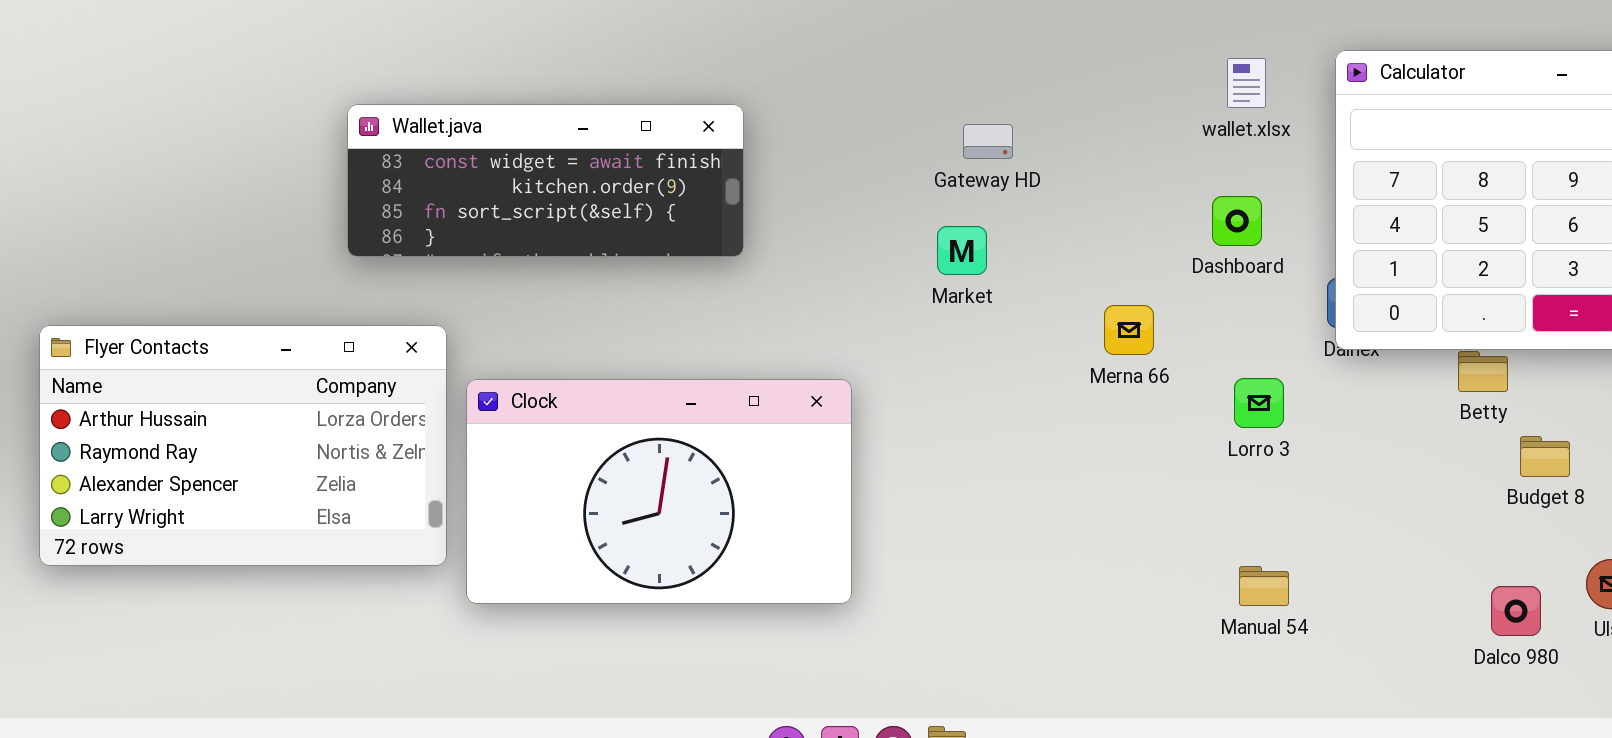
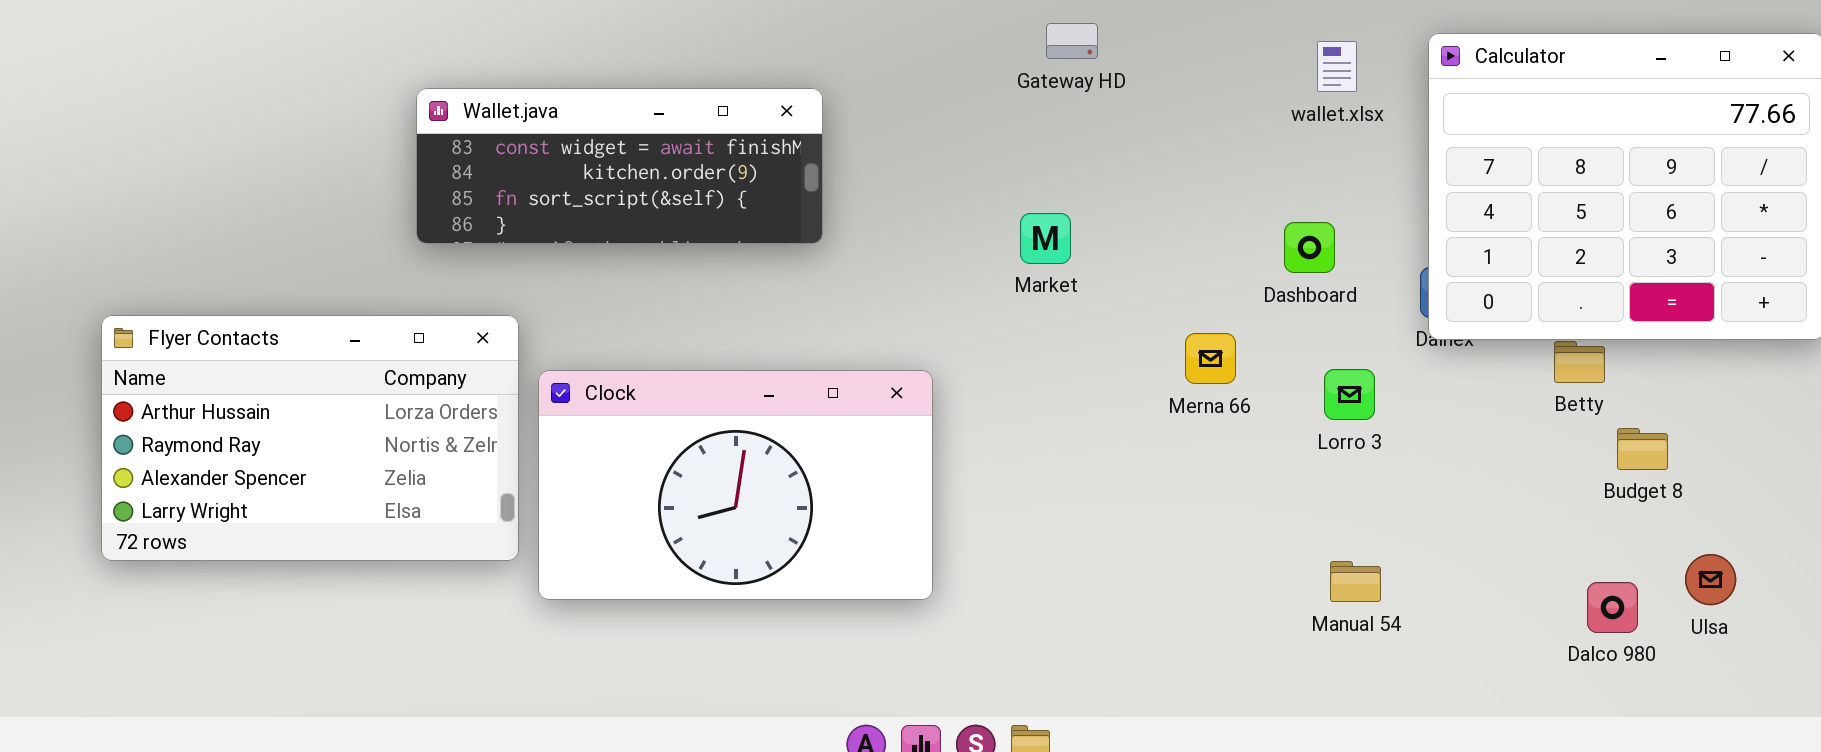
Gateway HD: [963,124,1013,159] -> [1046,23,1098,59], moved
Dashboard: [1212,196,1262,246] -> [1284,222,1335,273], moved
Merna 66: [1104,305,1154,355] -> [1185,333,1236,384], moved

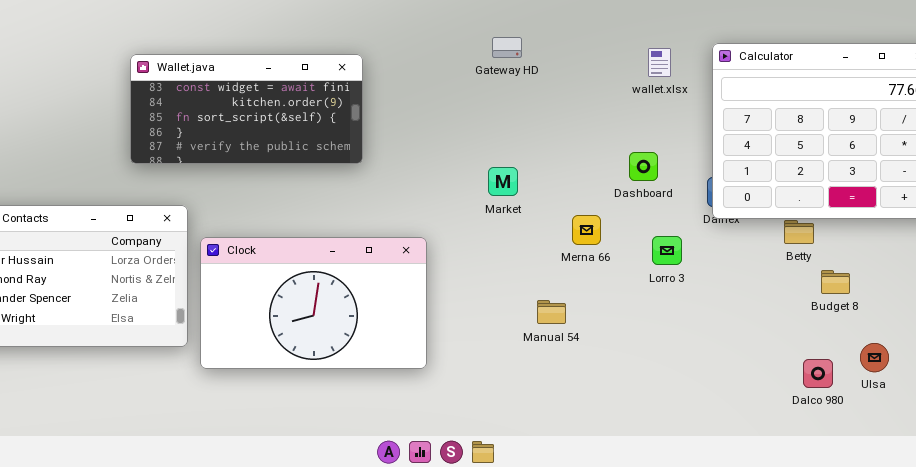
Wallet.java: [416,88,823,244] -> [130,54,363,164], resized
Market: [1020,213,1071,264] -> [488,167,518,196], moved
Manual 54: [1330,561,1381,602] -> [537,300,566,324], moved

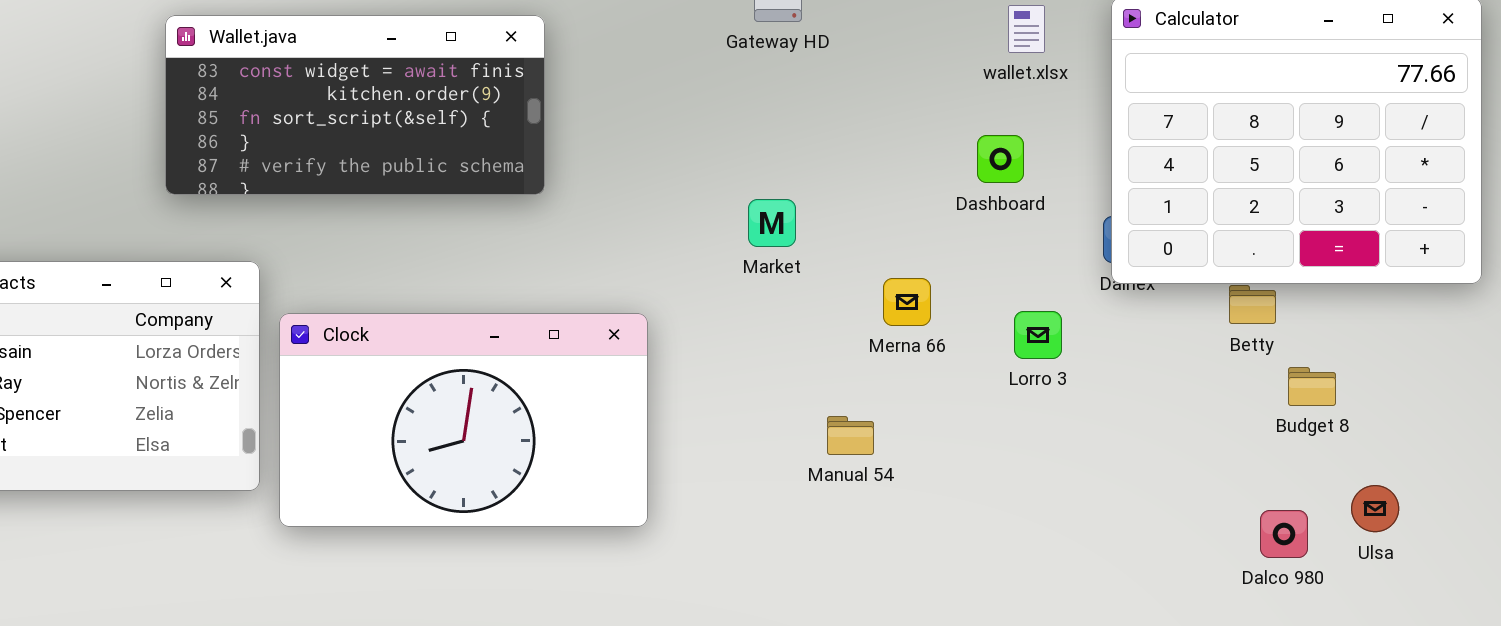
Dashboard: [629,152,658,181] -> [977,135,1024,183], moved

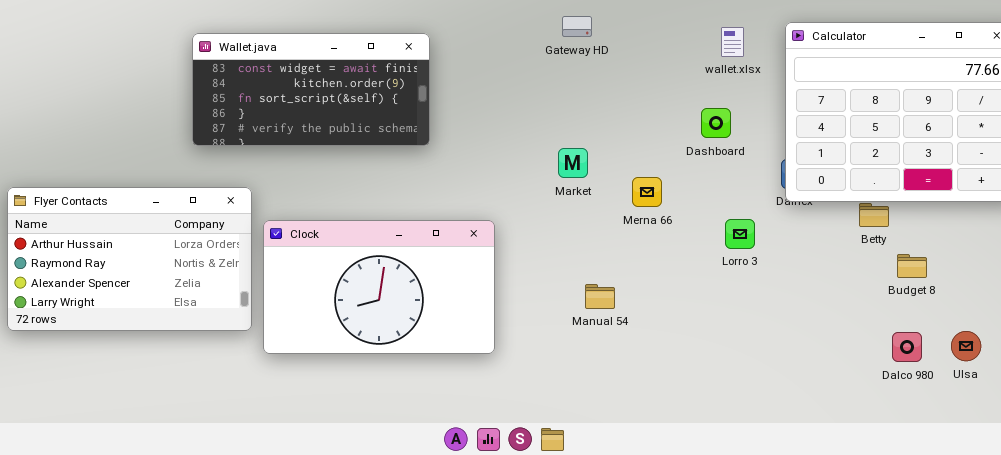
Merna 66: [883,278,931,326] -> [632,177,662,207], moved
Manual 54: [827,416,874,455] -> [585,284,615,309], moved
Ulsa: [1351,485,1399,532] -> [951,331,981,361], moved
Dalco 980: [1260,510,1308,558] -> [892,332,922,362], moved

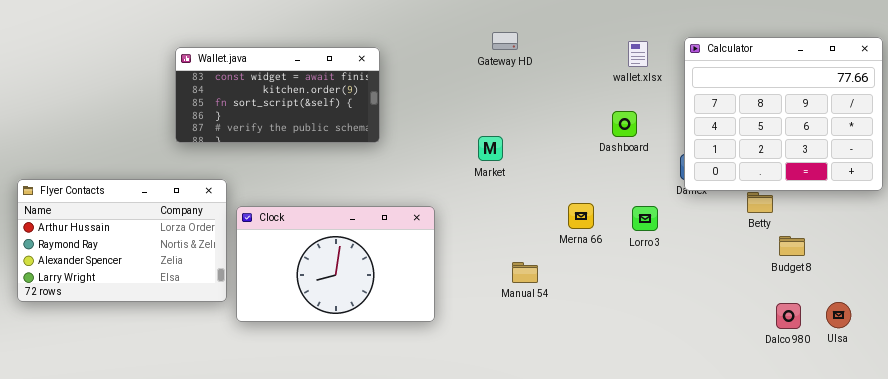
Market: [558,148,588,178] -> [478,136,503,161], moved
Merna 66: [632,177,662,207] -> [568,203,594,229], moved

